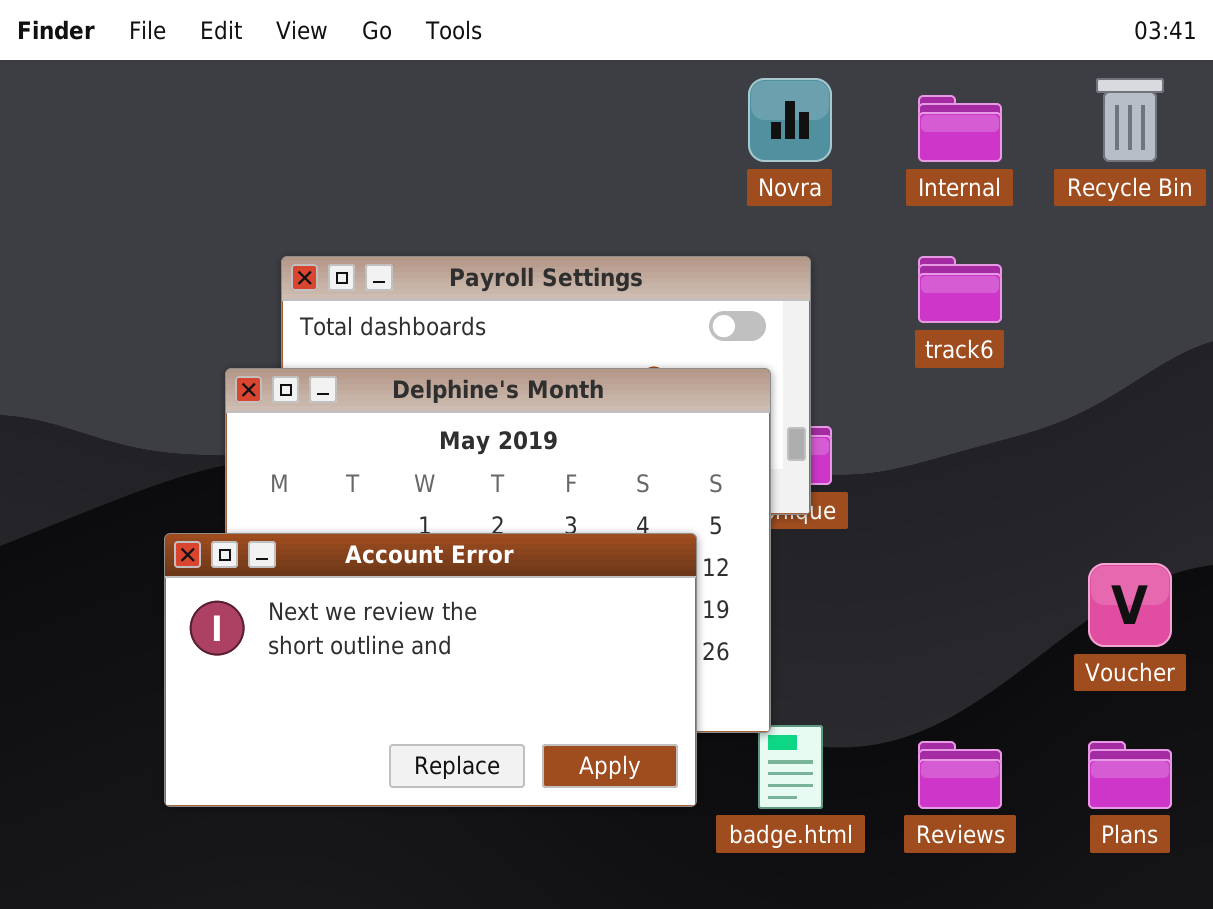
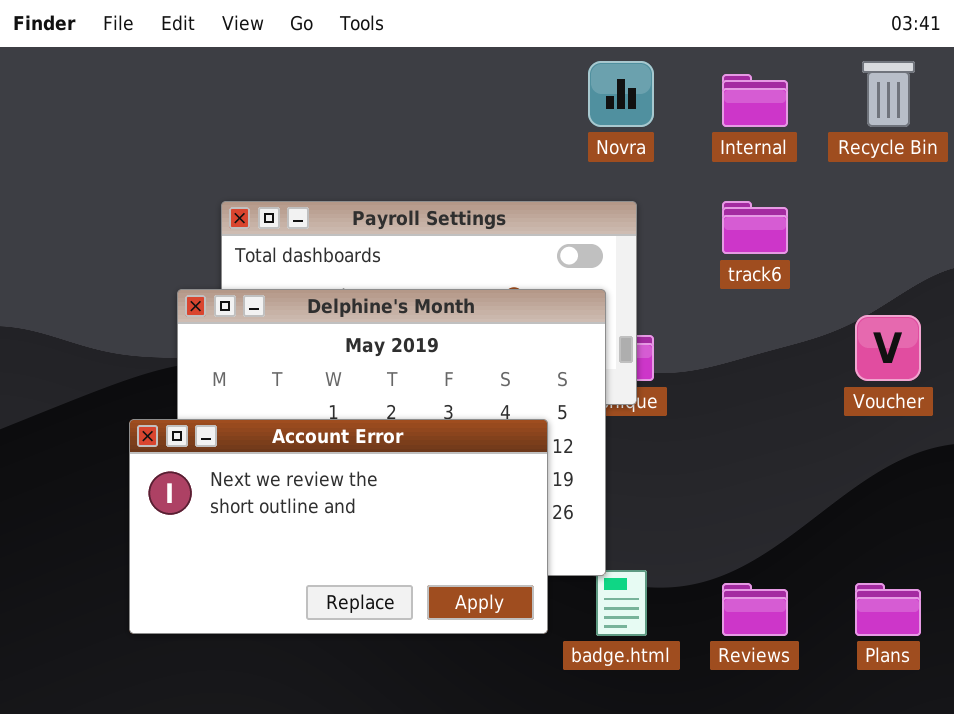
Voucher: [1088,563,1172,647] -> [855,315,921,381], moved

